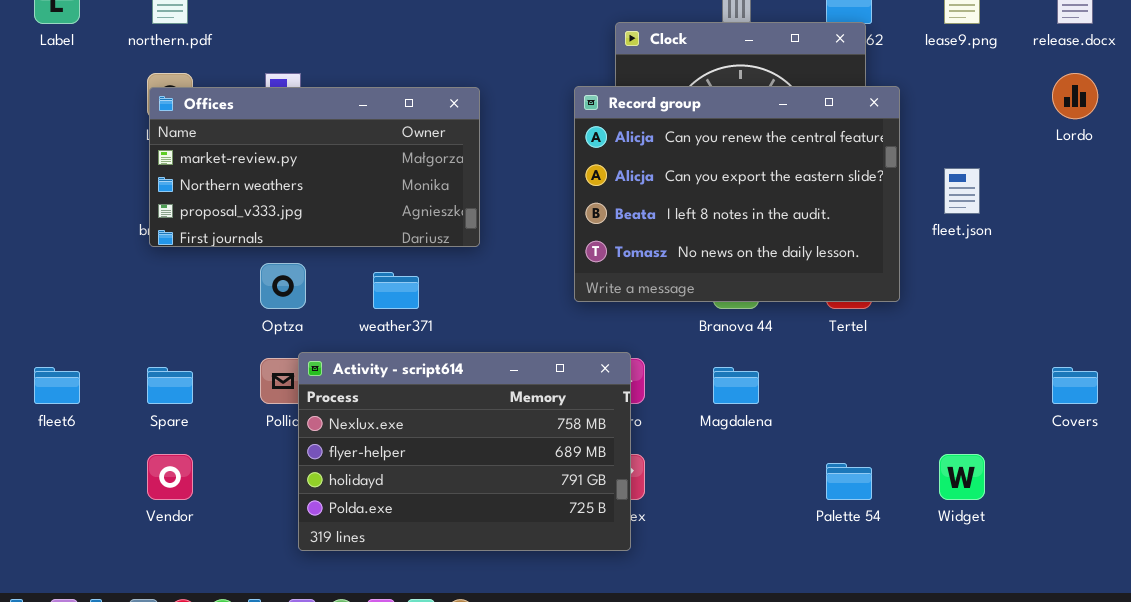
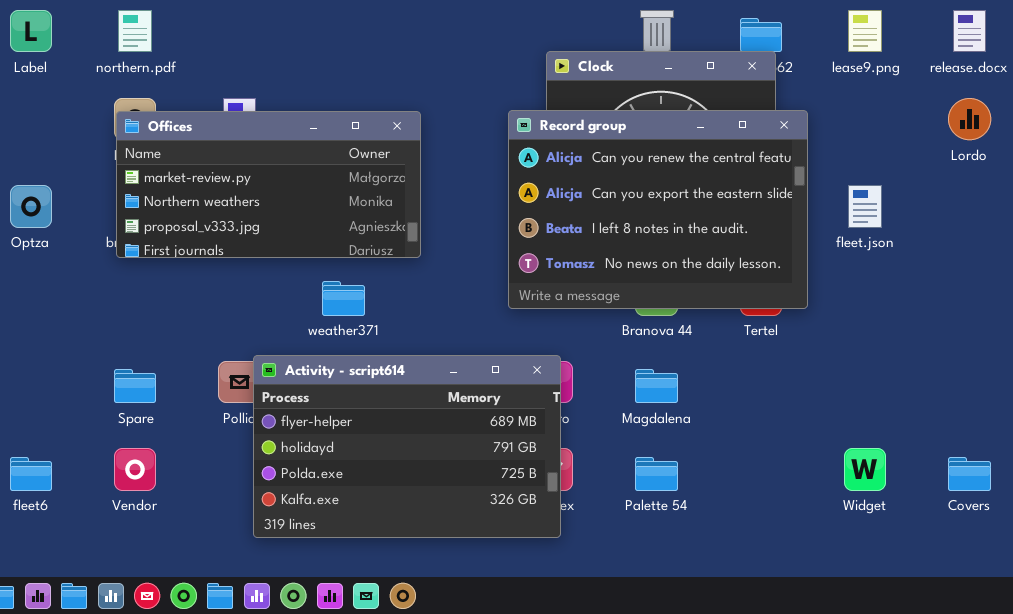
Optza: [260,263,306,309] -> [10,185,52,228], moved
Activity - script614: [298,352,631,551] -> [253,355,561,538], scrolled down 1 row
fleet6: [34,367,80,404] -> [10,457,52,491], moved
Covers: [1052,367,1098,404] -> [948,457,991,491], moved
Palette 54: [826,463,872,500] -> [635,457,678,491], moved

